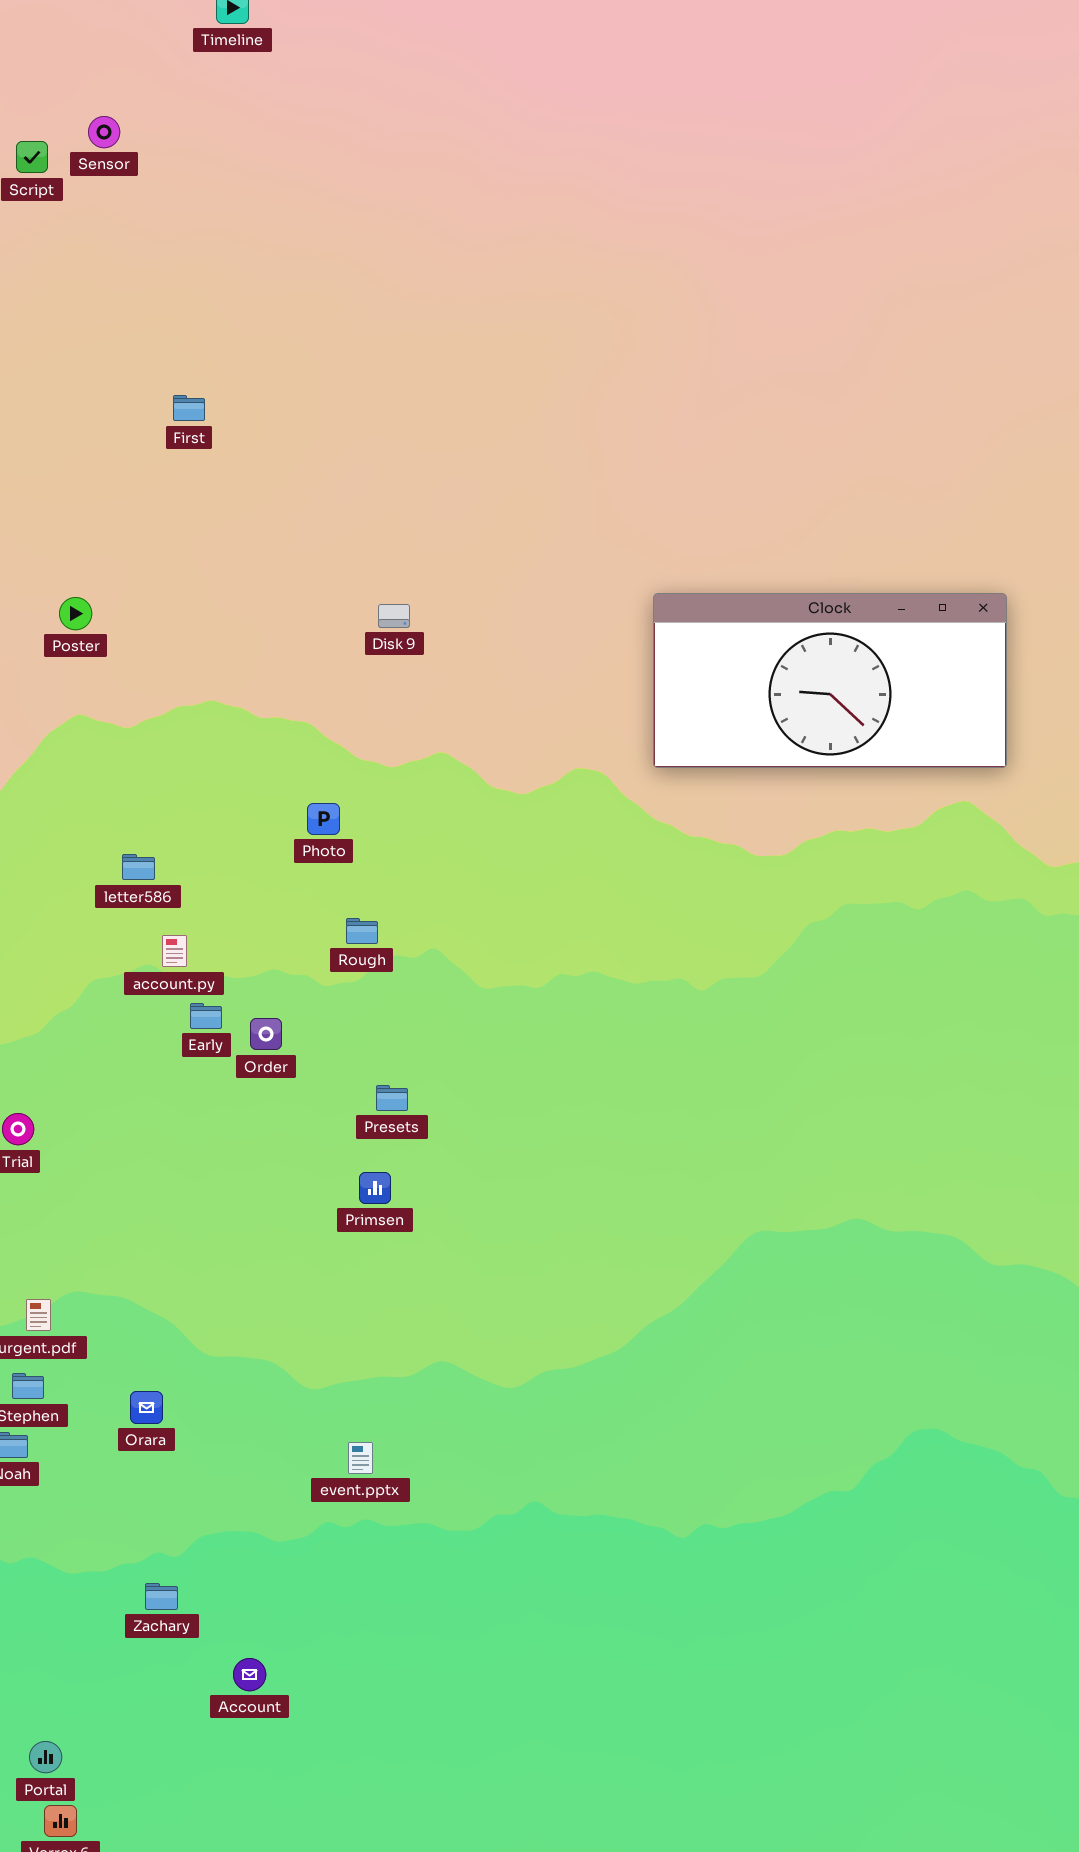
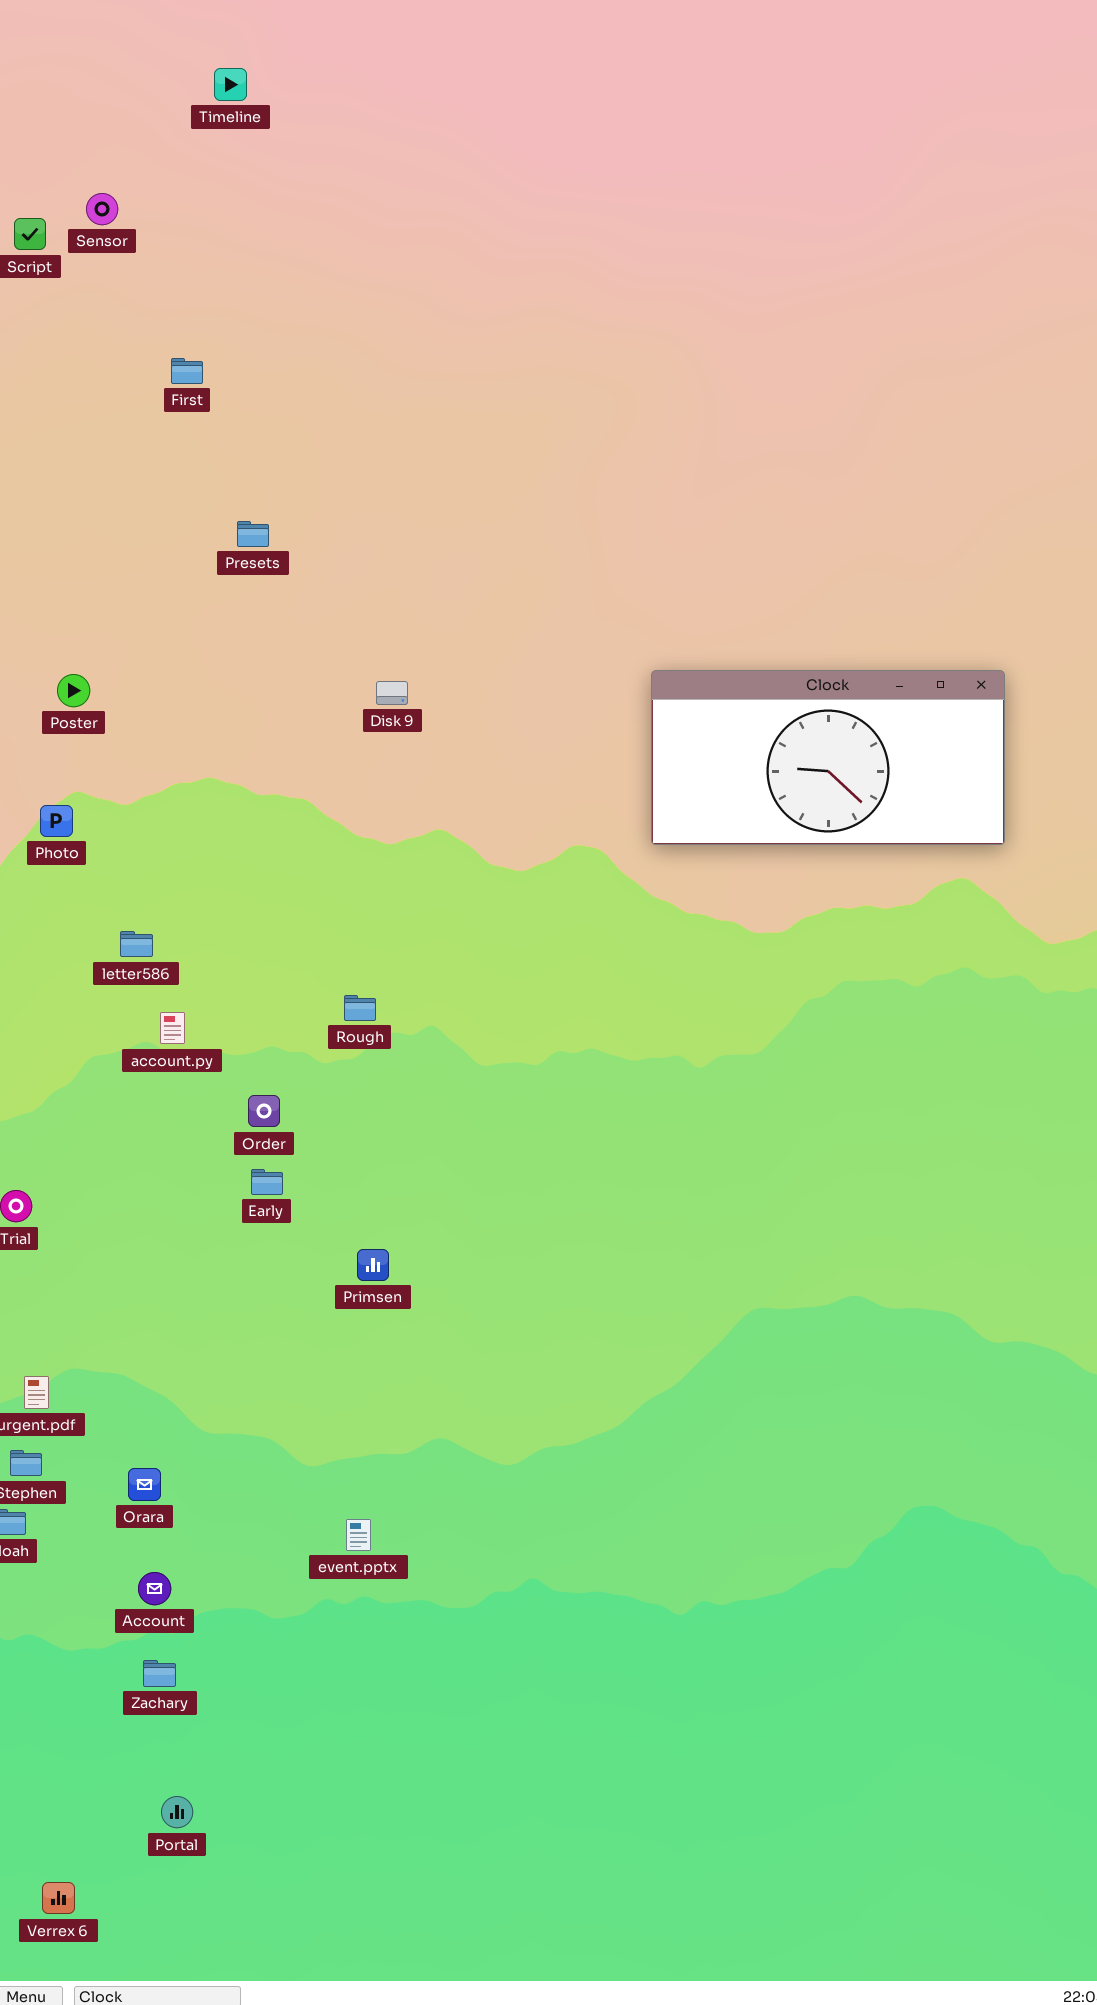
First: [173,395,205,421] -> [171,358,203,384], moved
Photo: [307,803,340,835] -> [40,805,73,837], moved
Early: [190,1003,222,1029] -> [251,1169,283,1195], moved
Presets: [376,1085,408,1111] -> [237,521,269,547], moved
Account: [233,1658,266,1691] -> [138,1572,171,1605], moved
Portal: [29,1741,62,1773] -> [161,1796,193,1828], moved

